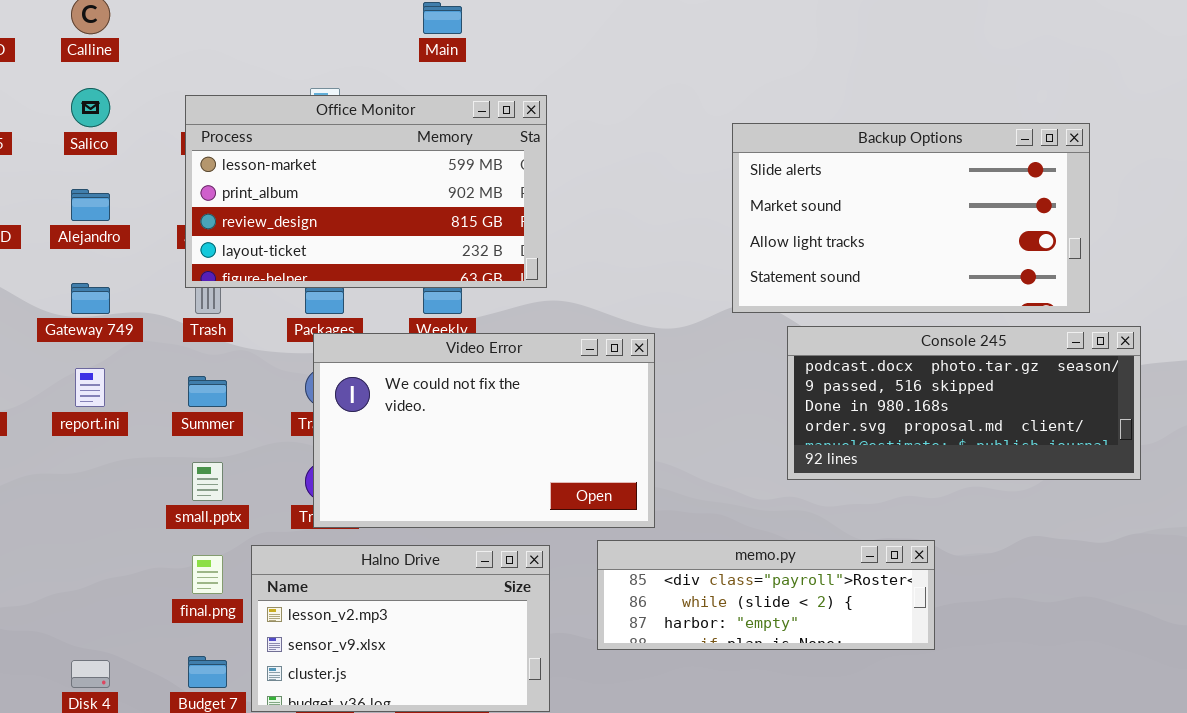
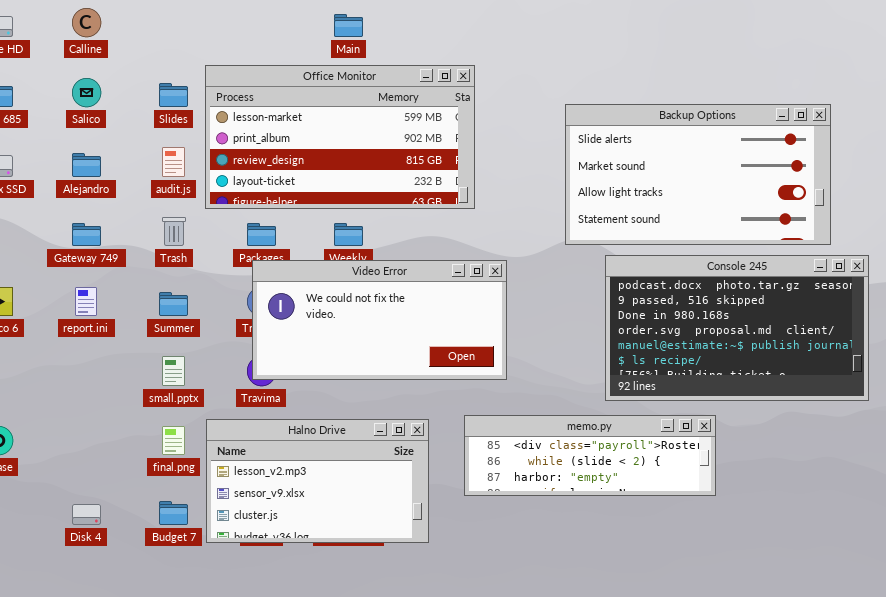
Office Monitor: [185,95,547,288] -> [205,65,475,209], moved
Console 245: [787,326,1141,480] -> [605,255,869,401], resized
Video Error: [313,333,655,528] -> [252,260,507,380], resized

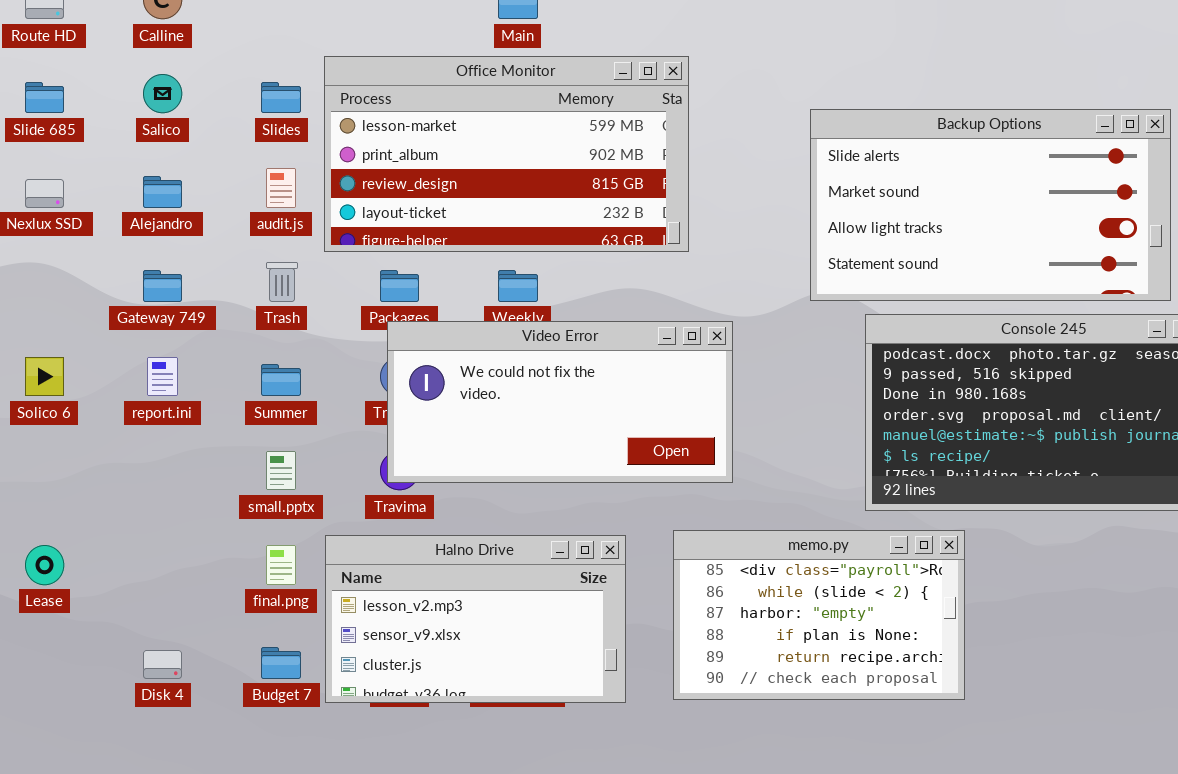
memo.py: [464,415,716,496] -> [673,530,965,700], resized

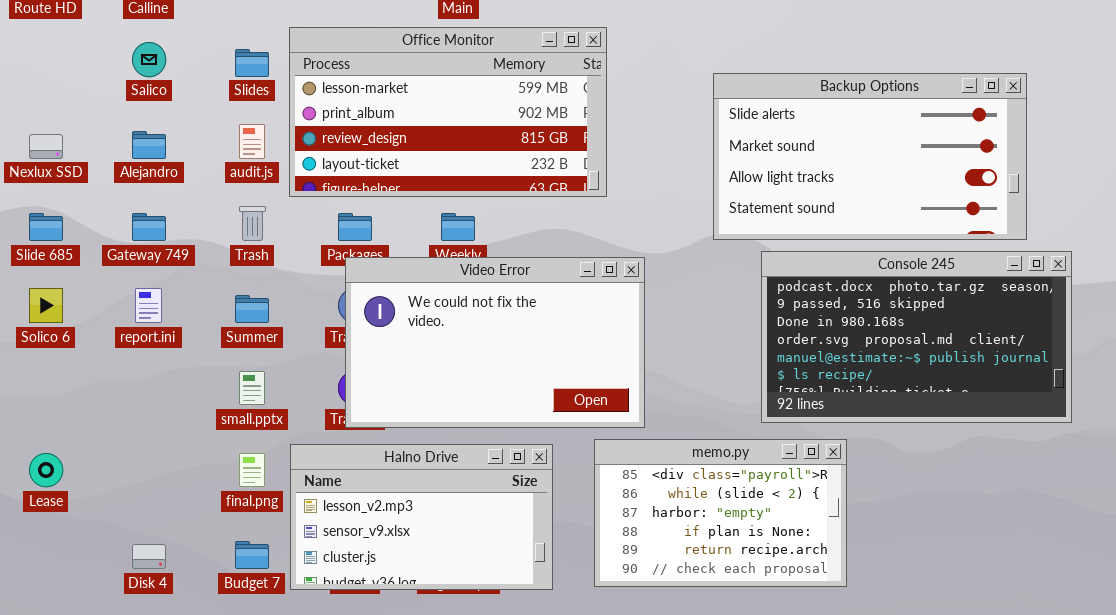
Slide 685: [25,82,64,113] -> [29,213,63,241], moved
Video Error: [387,321,733,483] -> [345,257,645,428], resized

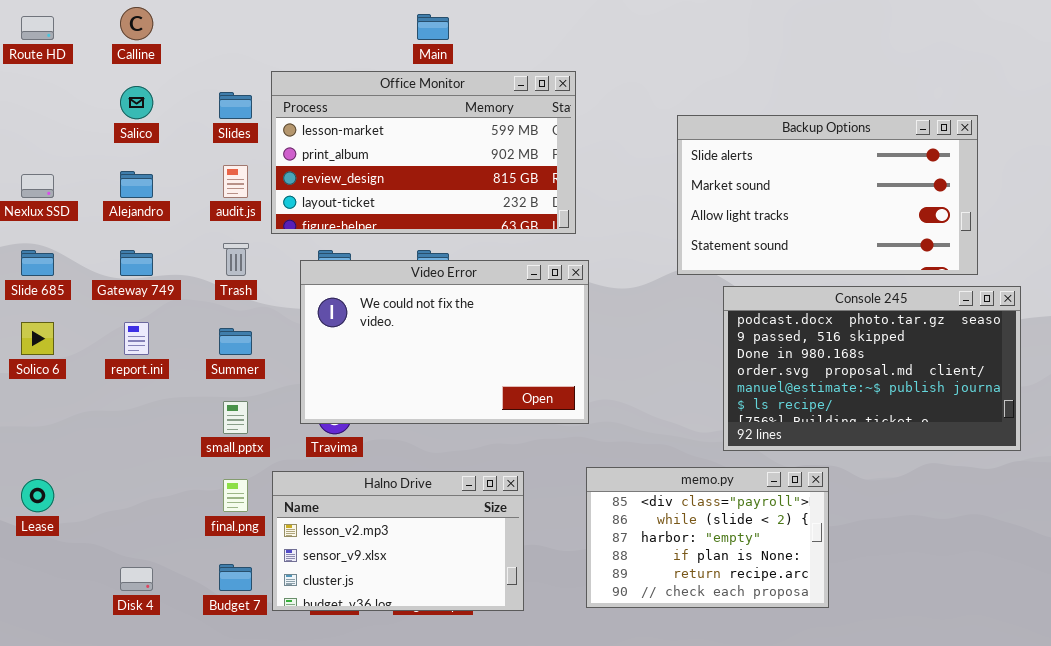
Video Error: [345,257,645,428] -> [300,260,589,424], moved
memo.py: [594,439,847,587] -> [586,467,829,608], moved

